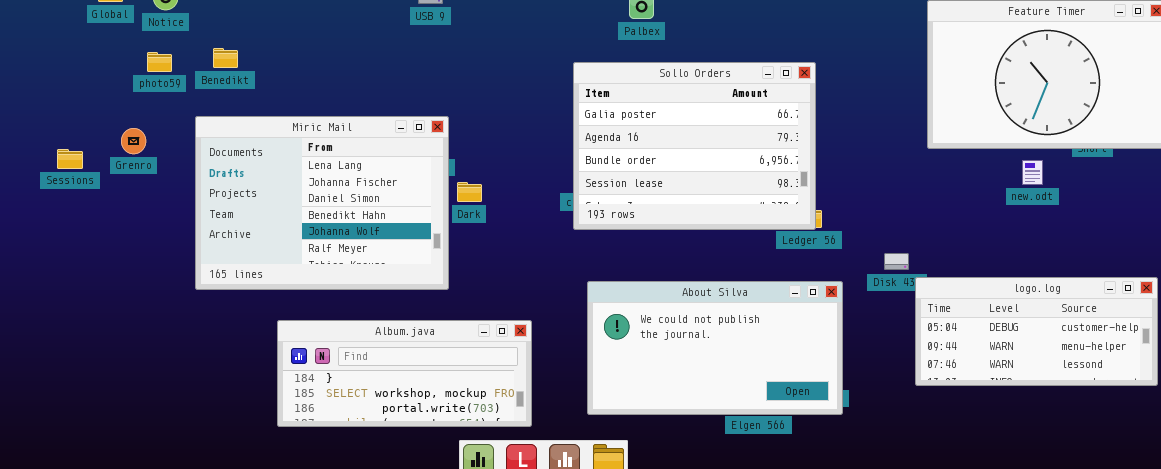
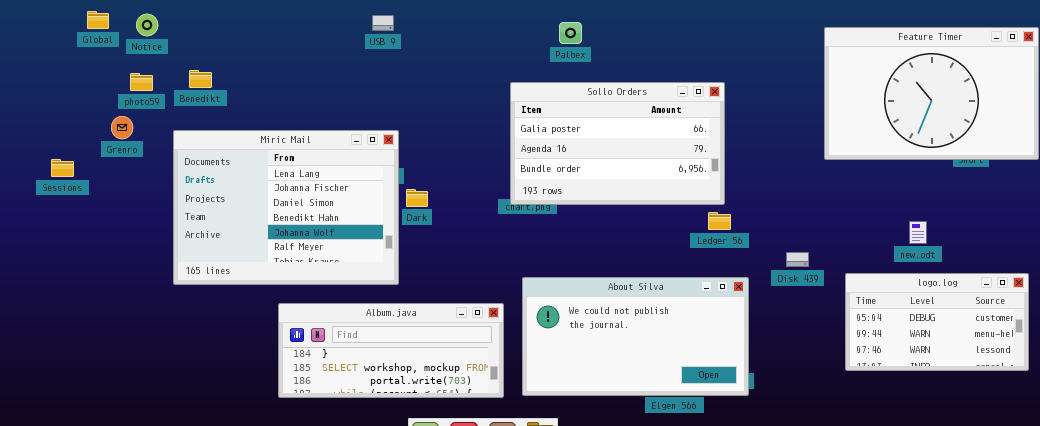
Sollo Orders: [573,62,816,230] -> [510,82,725,205], resized
Grenro: [121,128,146,154] -> [111,116,133,139], moved
new.odt: [1022,160,1043,185] -> [909,221,927,244], moved
logo.log: [915,277,1158,386] -> [845,273,1029,371], resized
Album.java: [277,320,532,427] -> [278,303,504,398], moved

